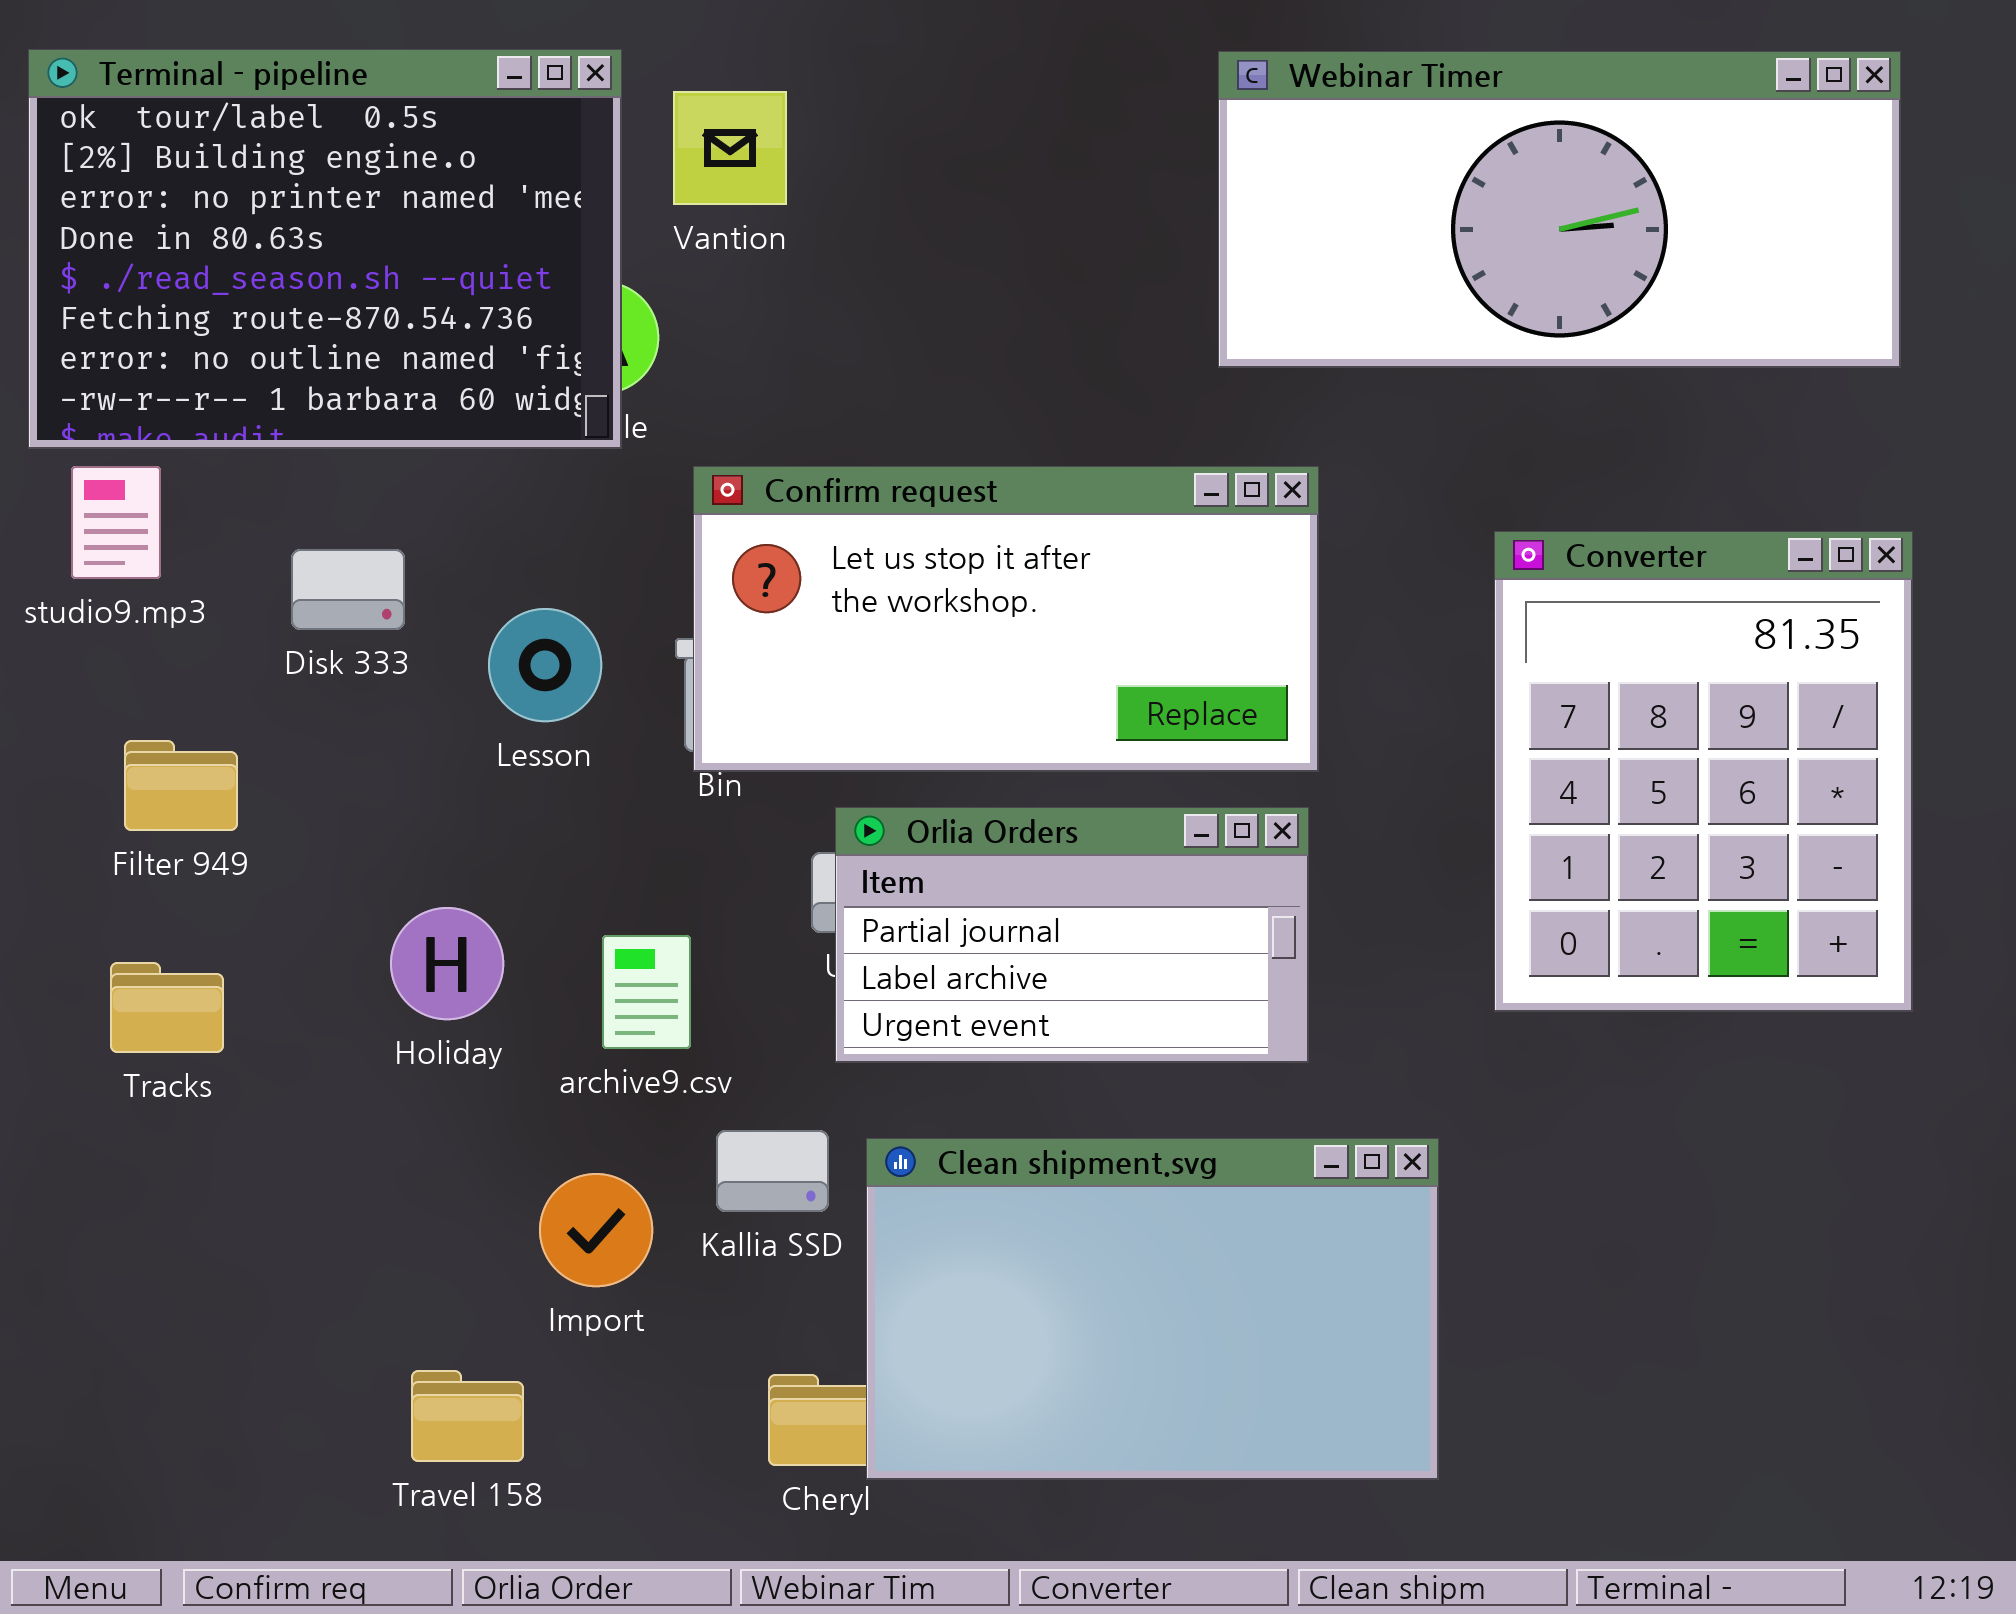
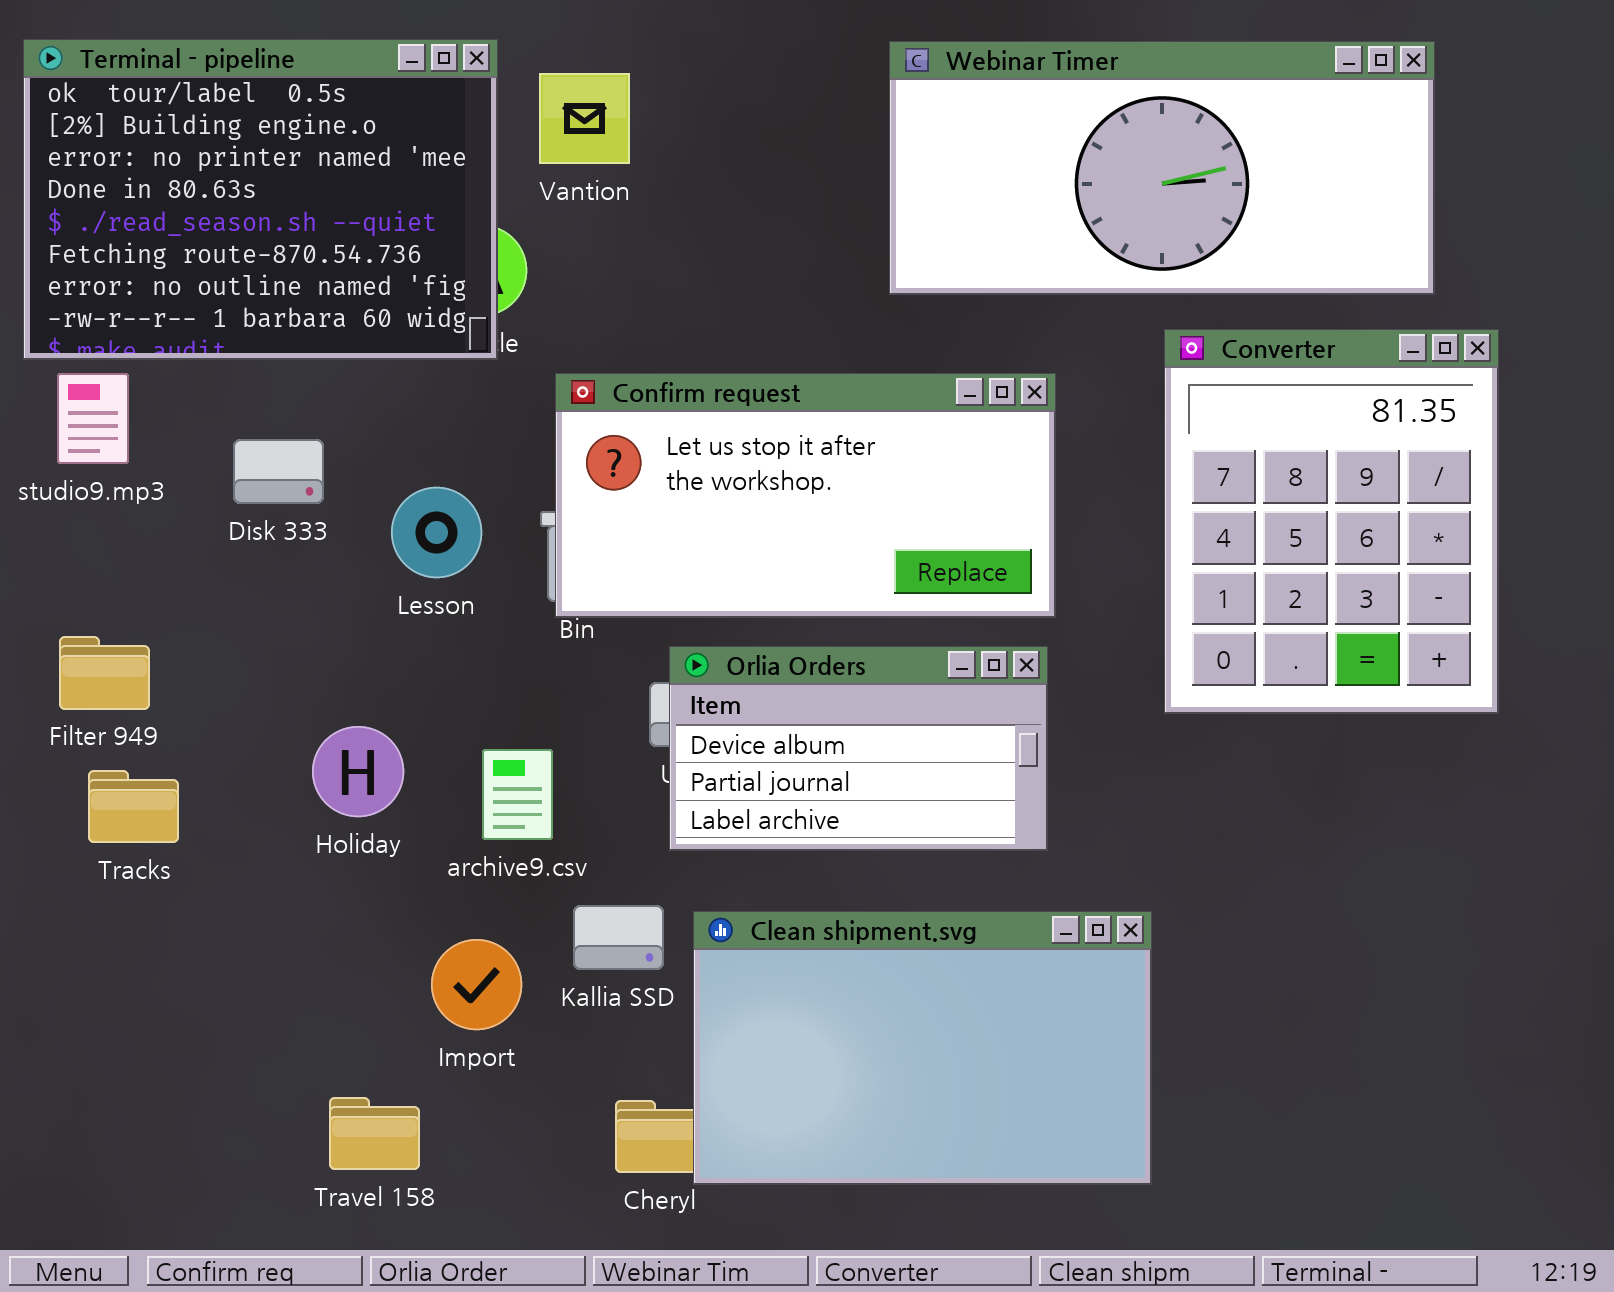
Webinar Timer: [1218,51,1901,368] -> [889,41,1435,295], moved
Converter: [1494,531,1913,1012] -> [1164,329,1499,714], moved
Filter 949: [124,740,238,831] -> [59,636,150,710], moved
Orlia Orders: [835,807,1309,1063] -> [669,646,1048,851], scrolled up 1 row

